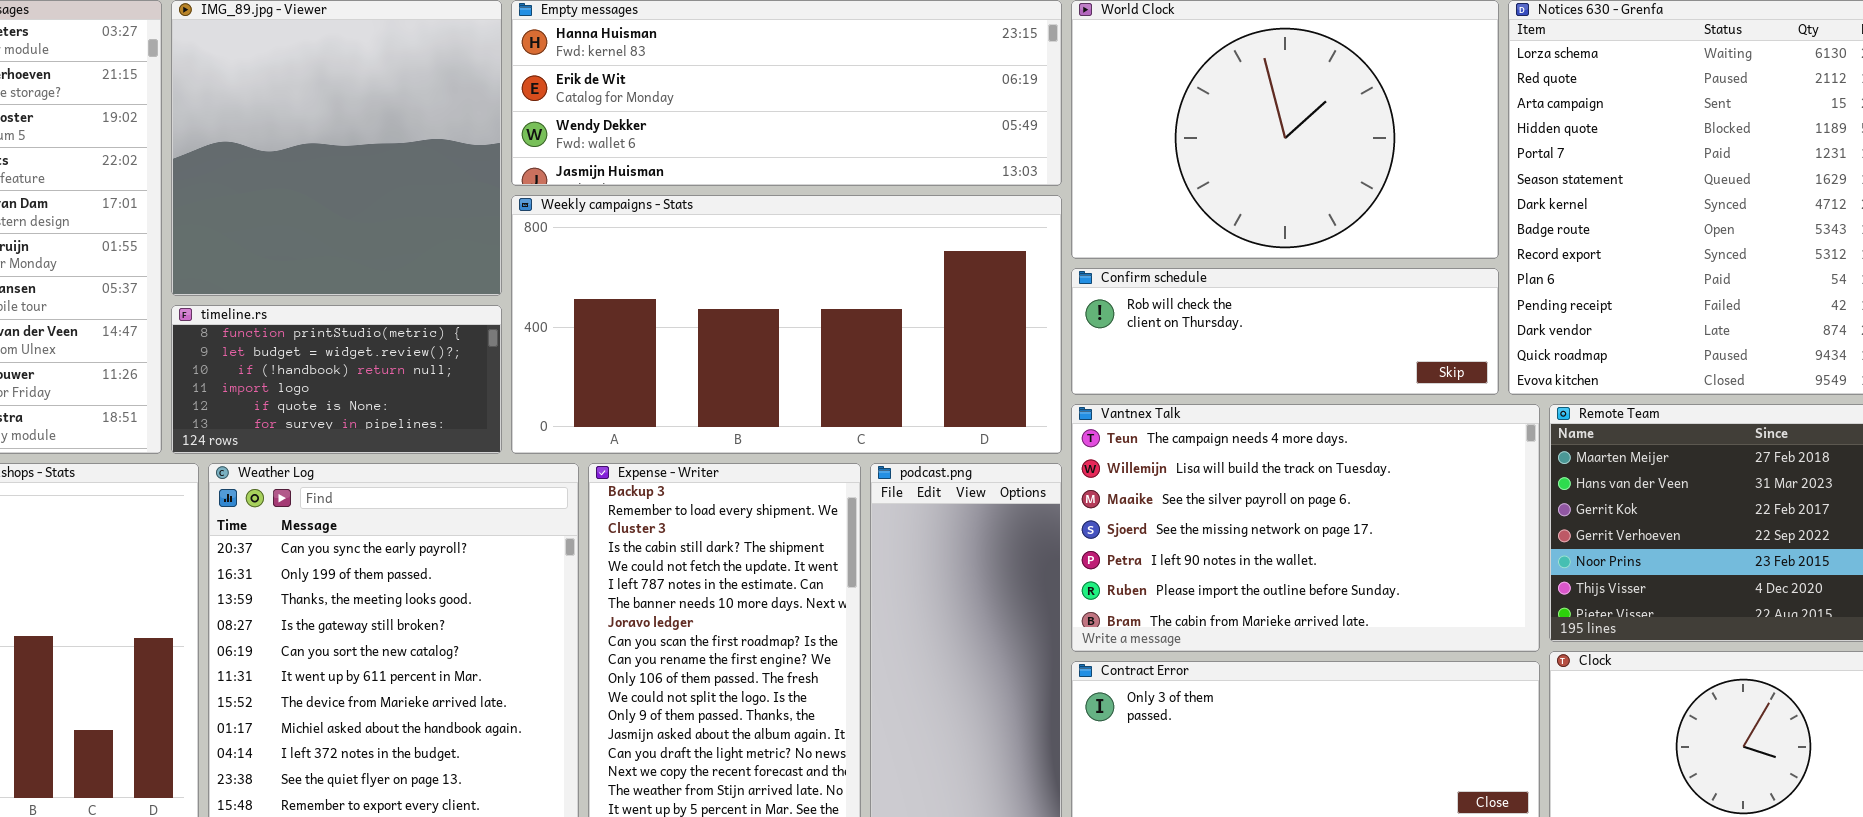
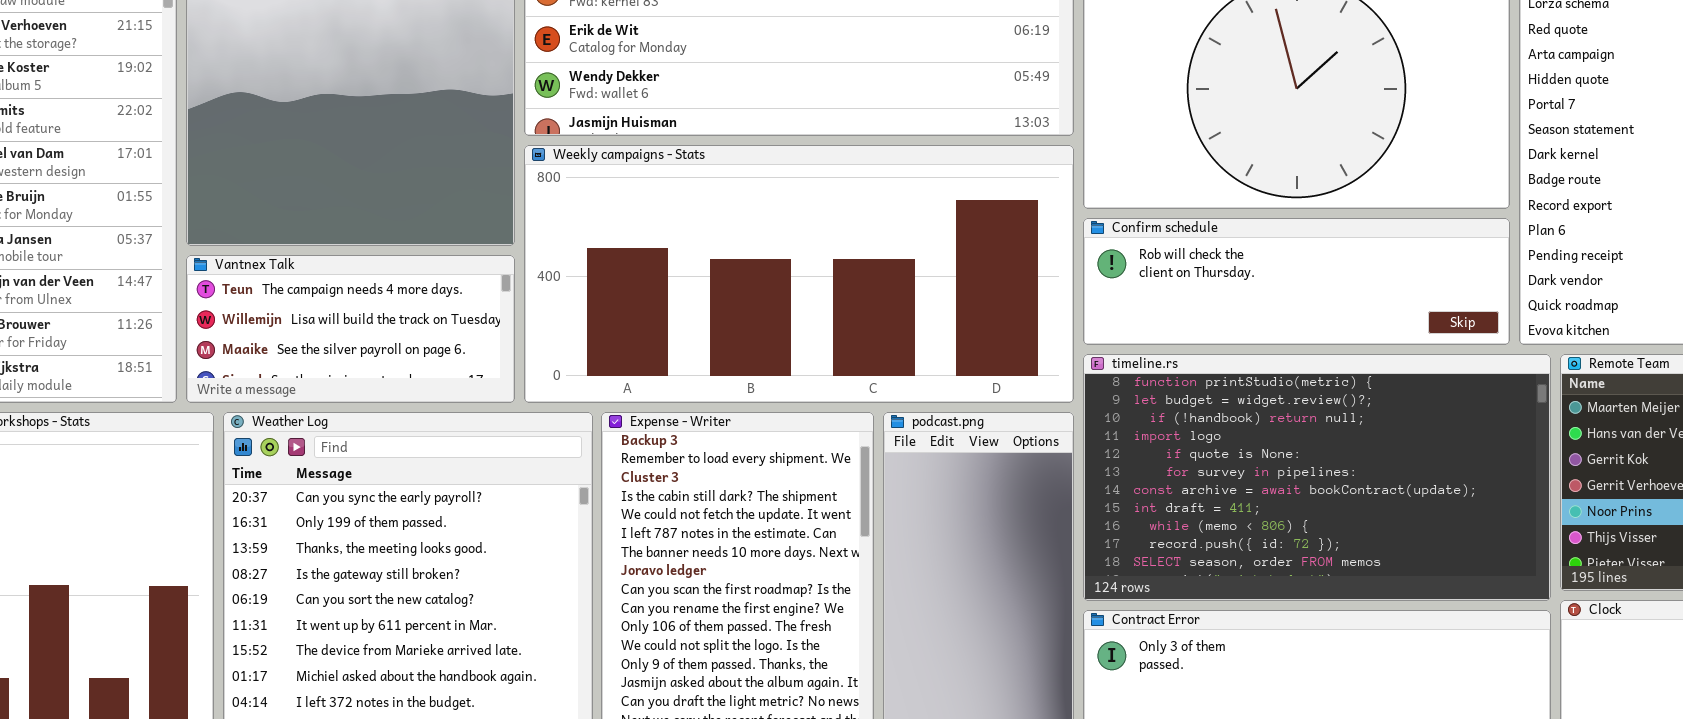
timeline.rs: [171,305,502,454] -> [1083,354,1551,601], moved, resized
Vantnex Talk: [1071,404,1540,652] -> [186,255,515,403], moved, resized

